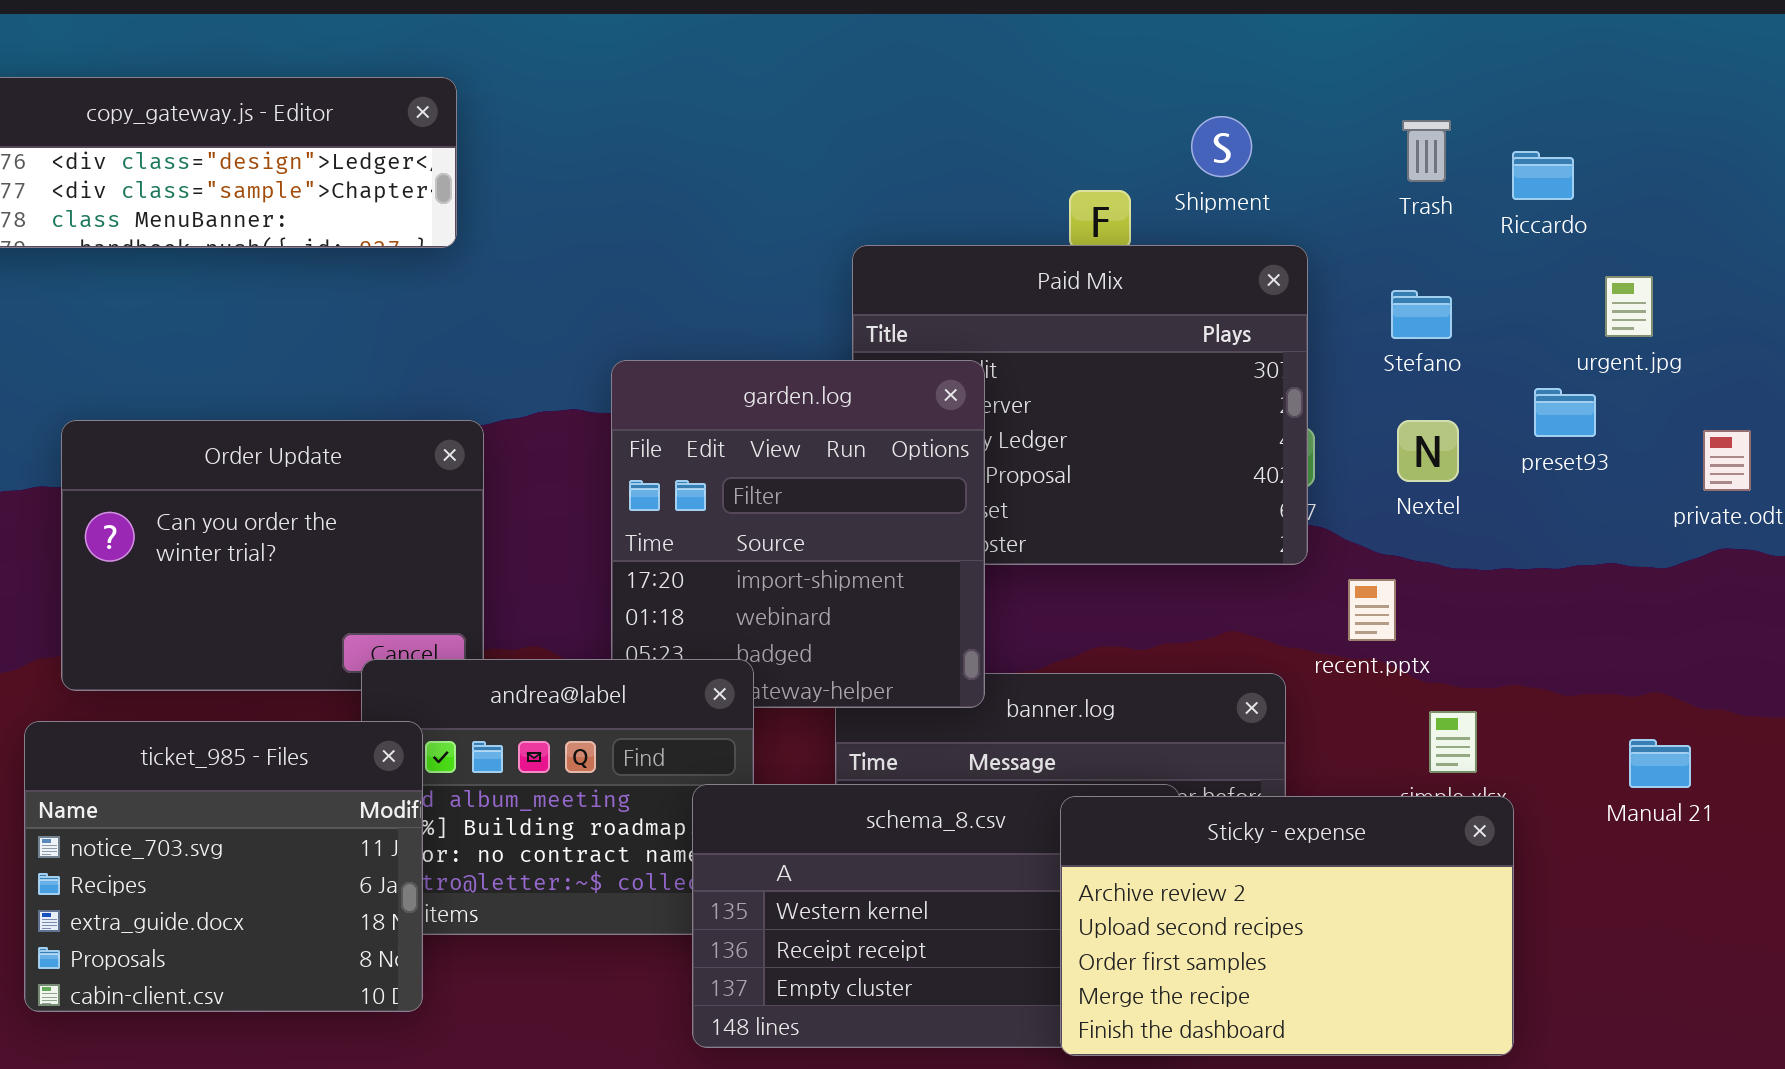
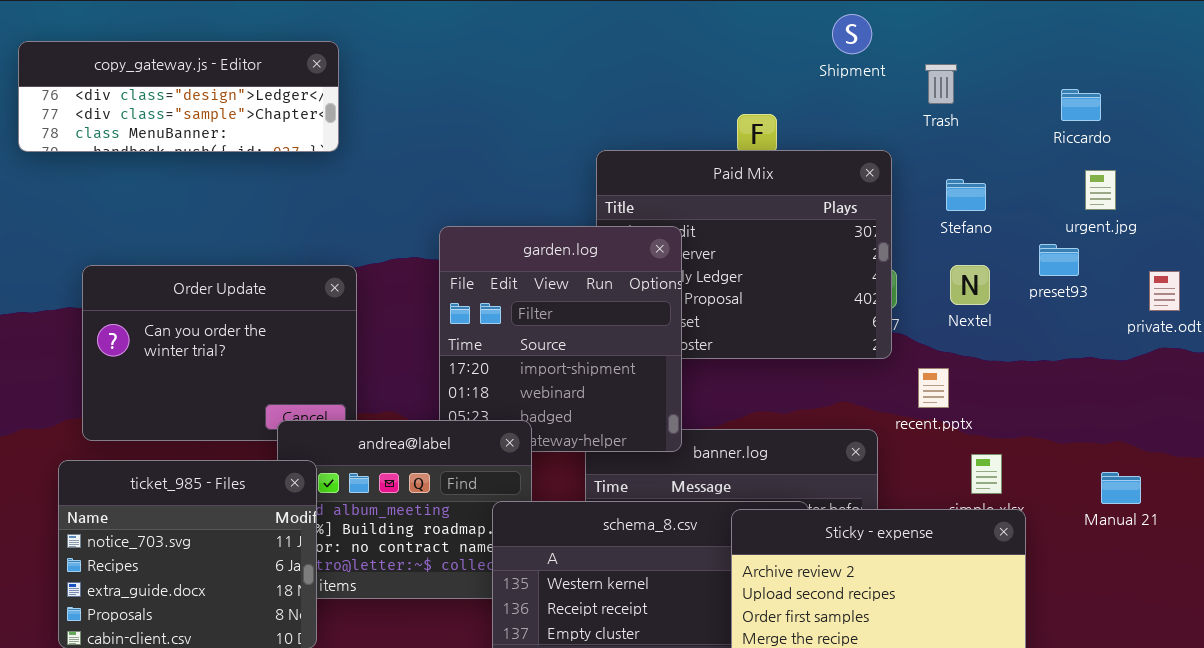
Shipment: [1191,116,1252,177] -> [832,14,872,54], moved
Trash: [1402,120,1451,182] -> [925,64,957,104], moved
Riccardo: [1512,151,1574,200] -> [1061,89,1101,121], moved

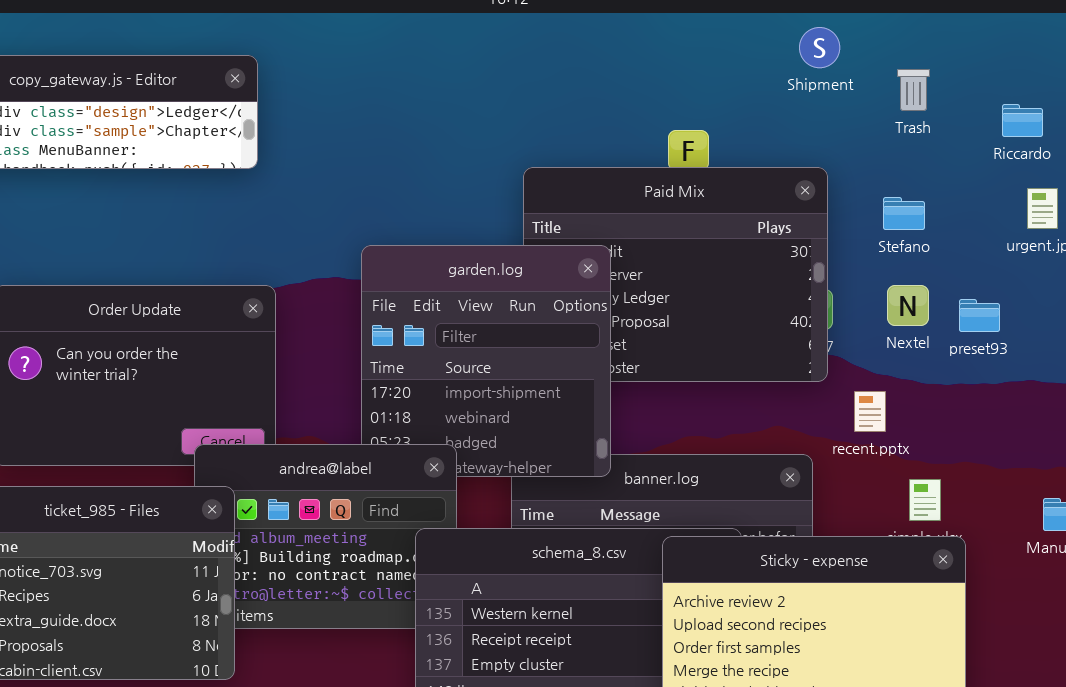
Shipment: [832,14,872,54] -> [799,27,840,68], moved
Trash: [925,64,957,104] -> [897,69,930,111], moved
preset93: [1039,244,1079,276] -> [959,299,1000,332], moved

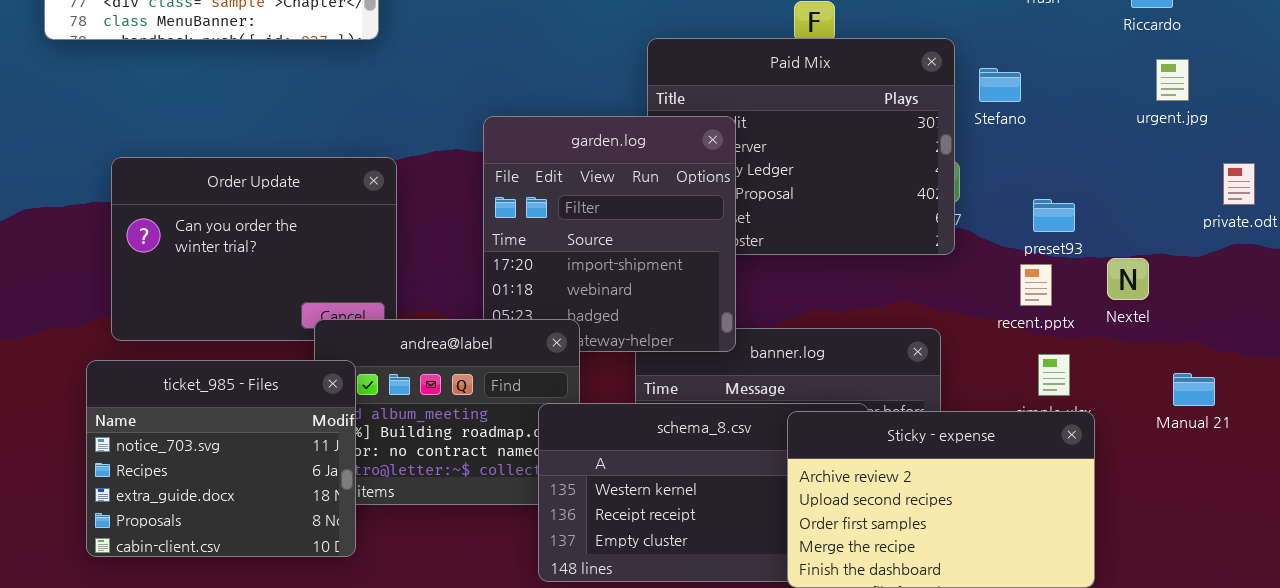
Stefano: [883,197,925,230] -> [979,68,1021,102], moved
Nextel: [887,285,929,326] -> [1107,258,1149,300], moved
preset93: [959,299,1000,332] -> [1033,199,1075,232], moved
recent.pptx: [854,391,886,432] -> [1020,264,1052,306], moved

